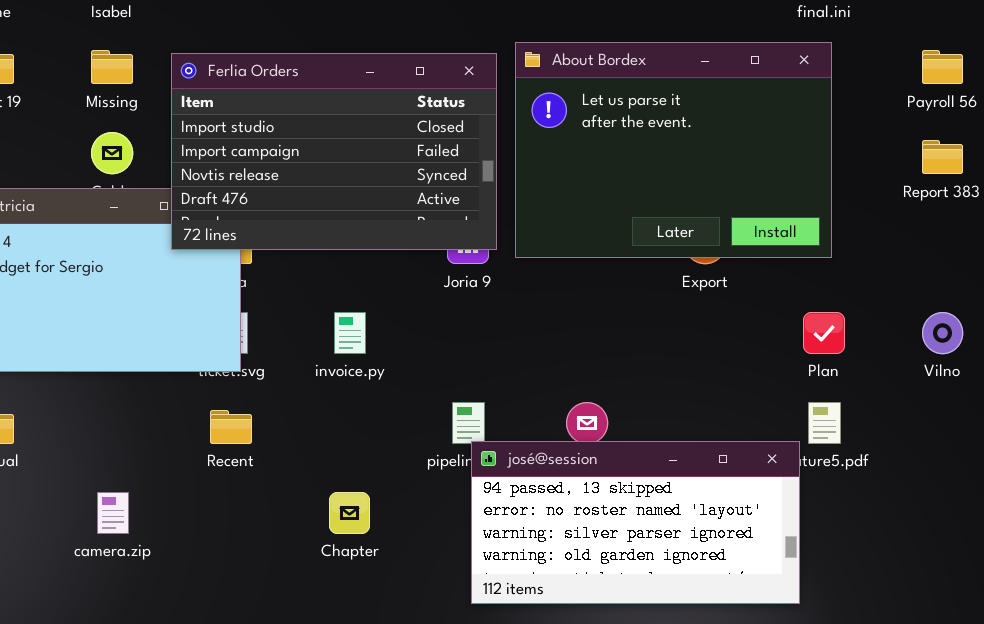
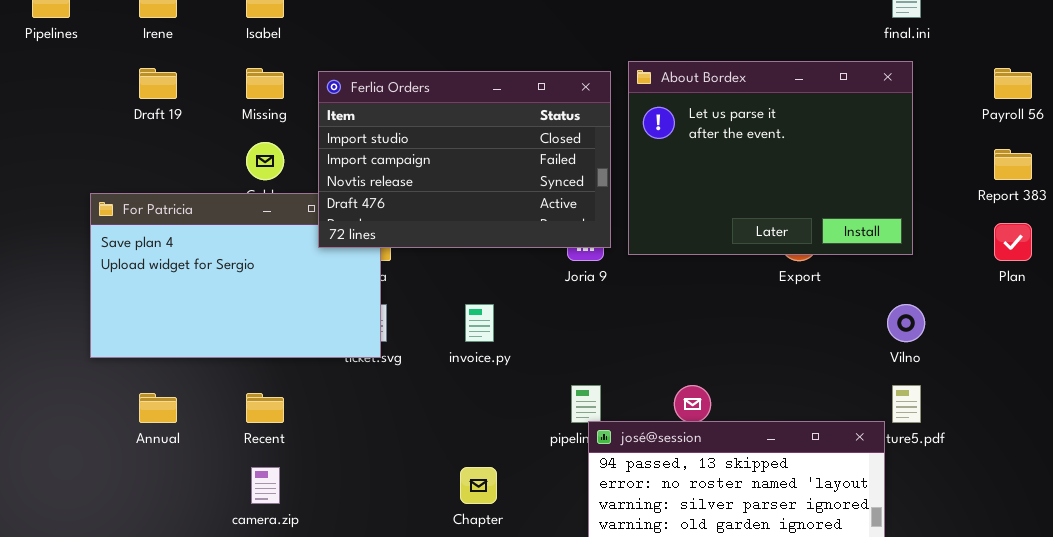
Plan: [803,312,845,354] -> [994,223,1032,261], moved
Vilno: [922,312,963,354] -> [887,304,925,342], moved
Recent: [210,410,252,444] -> [246,393,284,423], moved

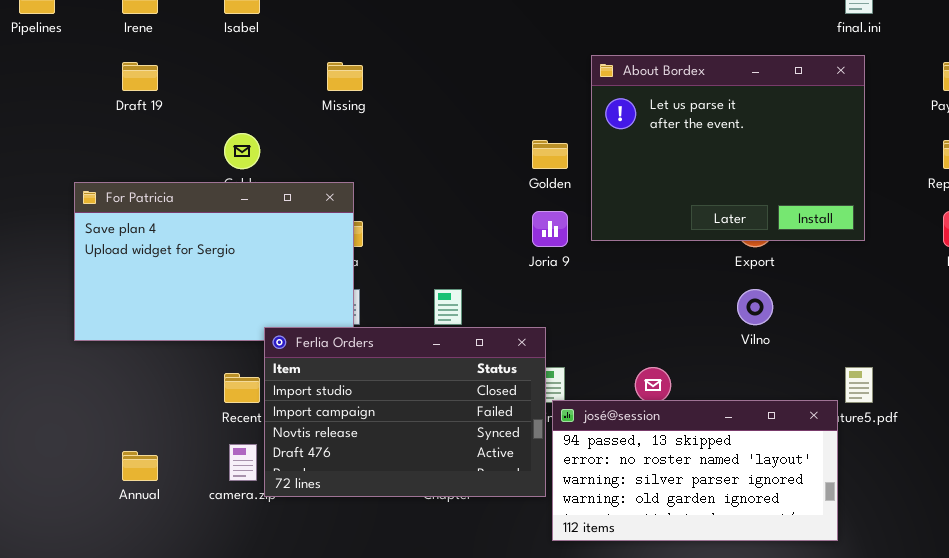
Missing: [246,68,284,99] -> [327,62,363,91], moved
Ferlia Orders: [318,71,611,248] -> [264,327,546,497], moved
Vilno: [887,304,925,342] -> [737,289,773,325], moved
Annual: [139,393,177,423] -> [122,451,158,481], moved

